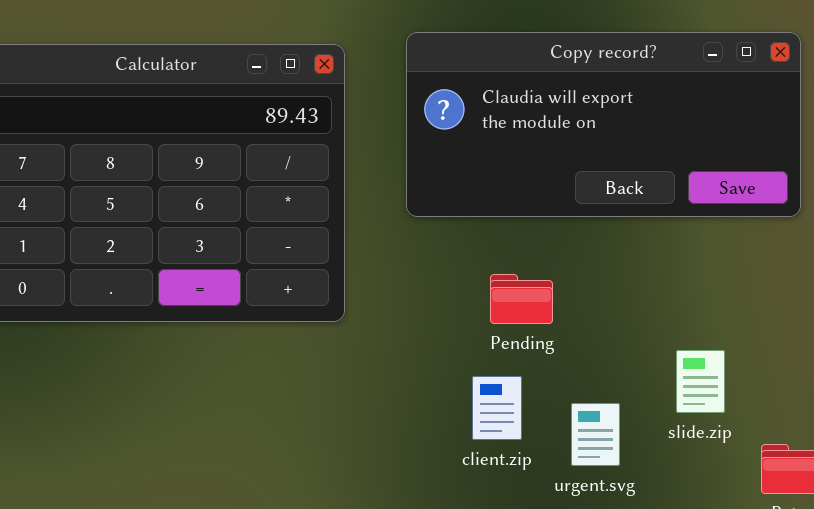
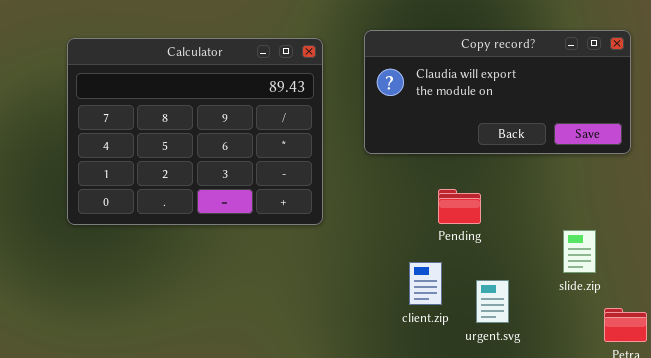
Pending: [490,274,553,324] -> [438,189,481,224], moved
slide.zip: [676,350,725,413] -> [563,230,596,273], moved

